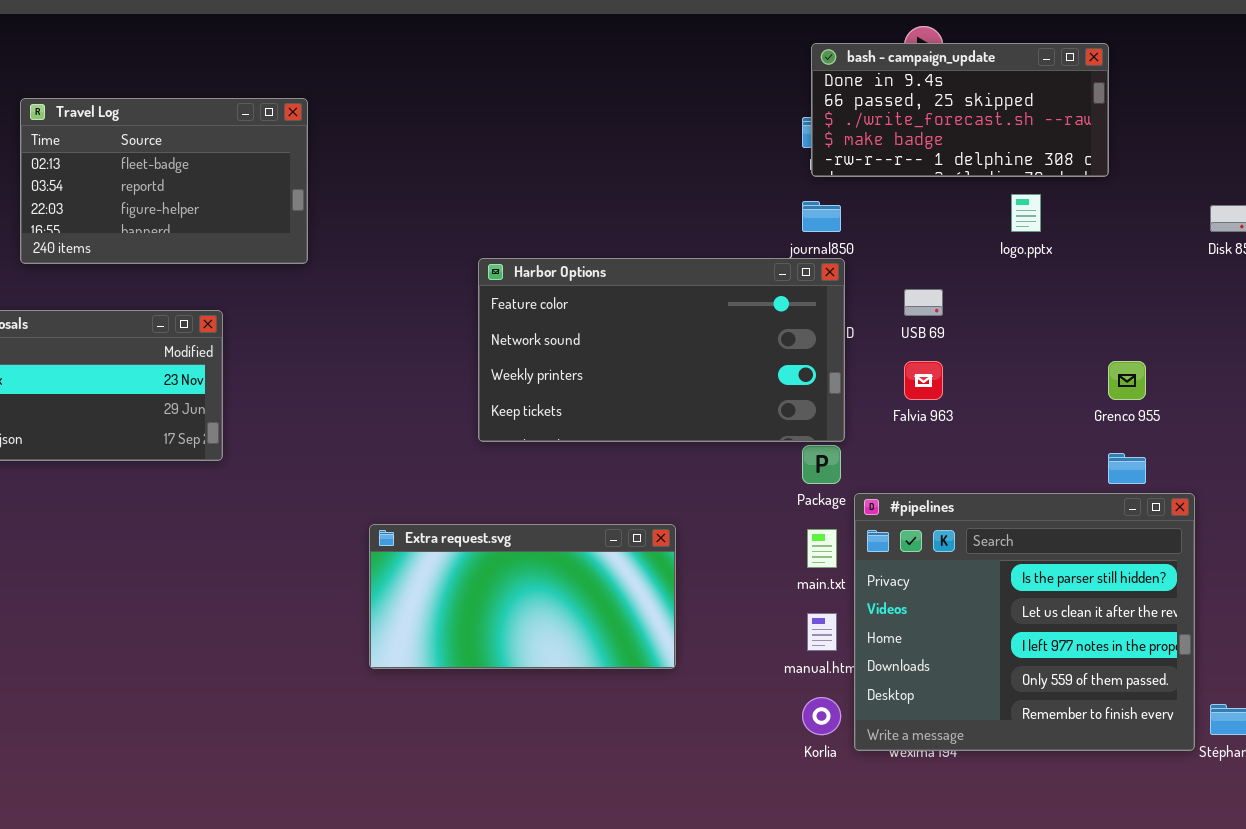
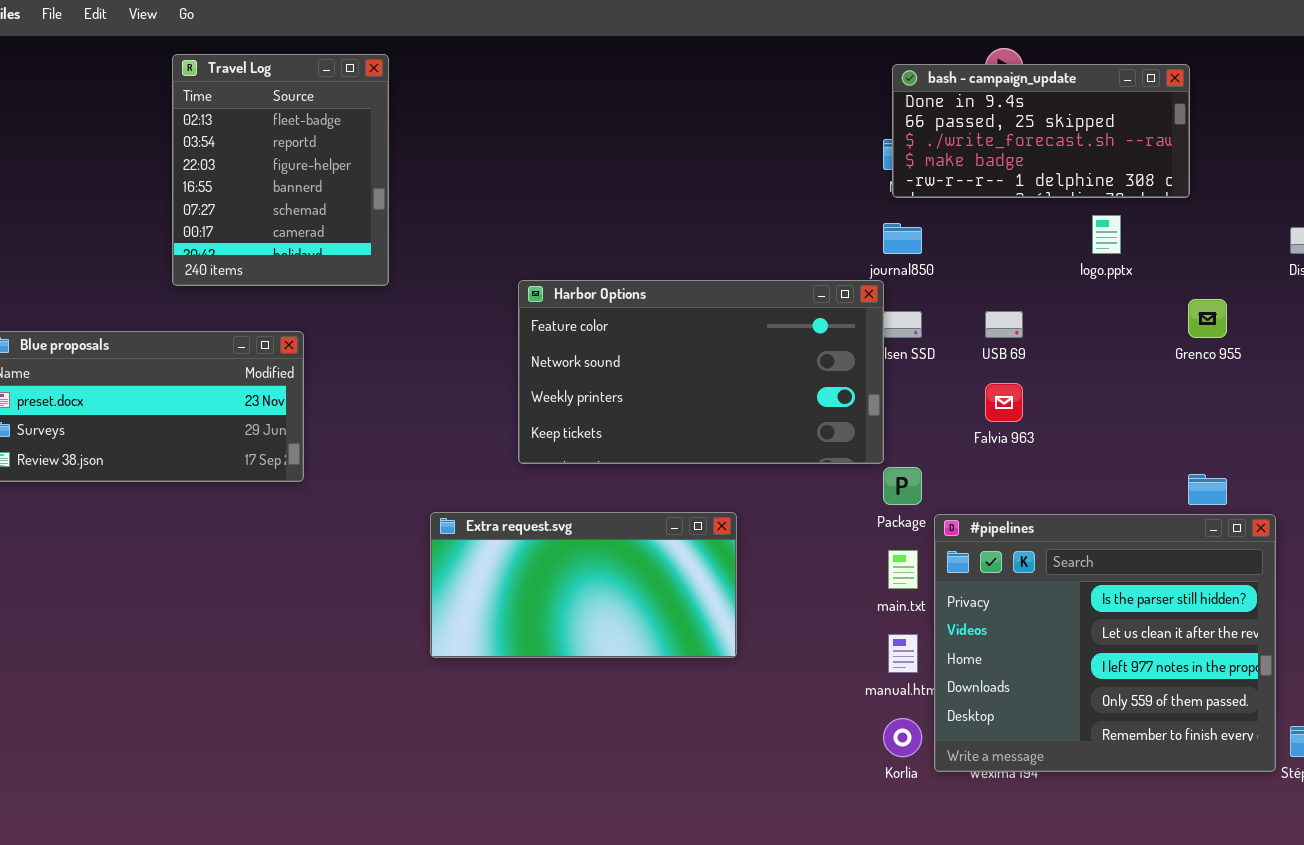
Travel Log: [20,98,308,264] -> [172,54,389,286], resized
Harbor Options: [478,258,845,442] -> [518,280,884,464], moved
Grenco 955: [1108,361,1146,400] -> [1188,299,1227,338], moved
Extra request.svg: [369,524,676,669] -> [430,512,737,658], moved

